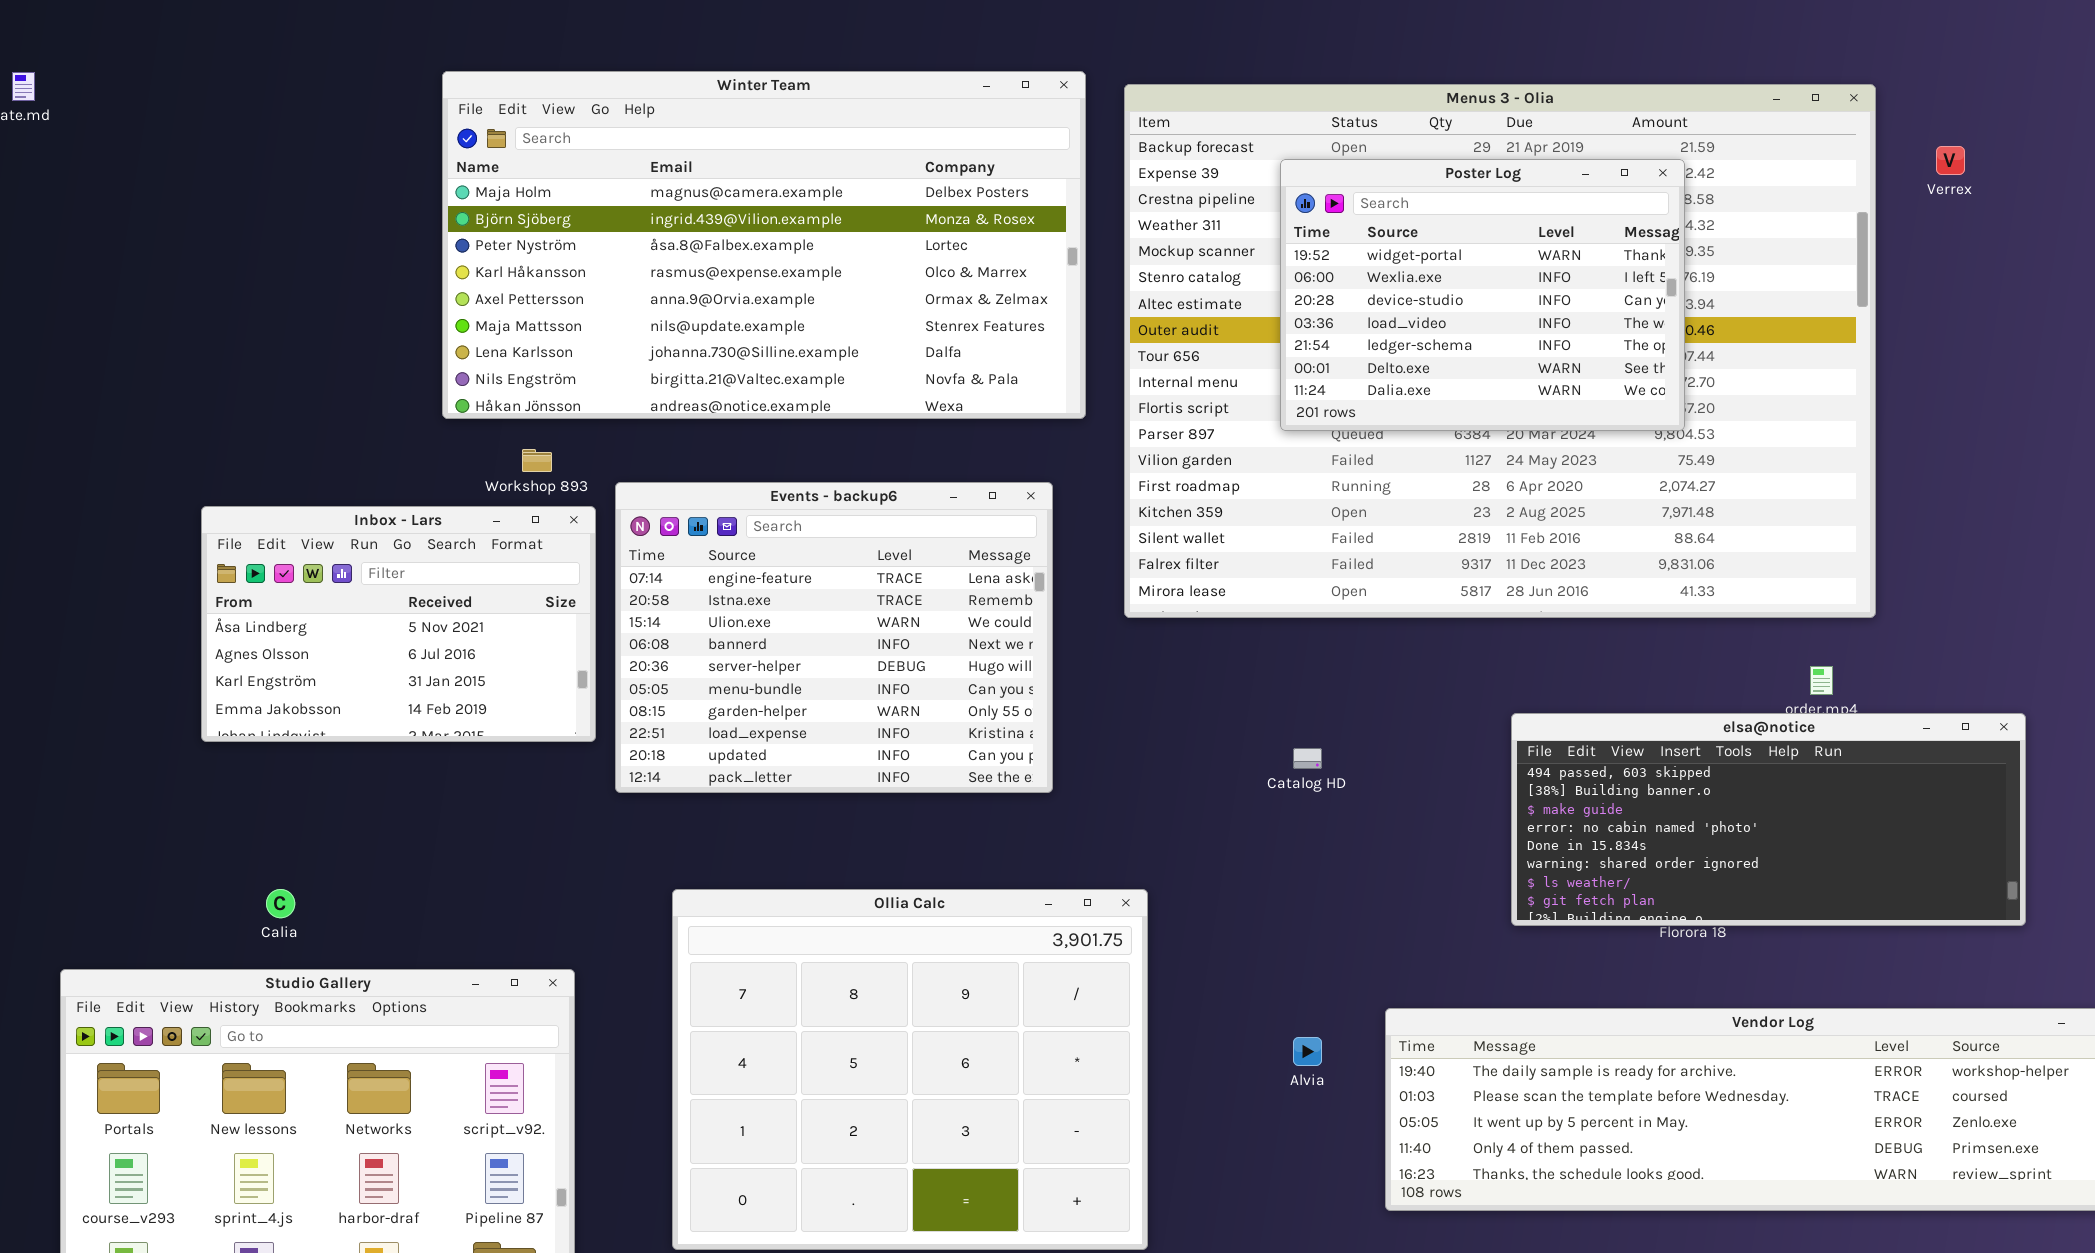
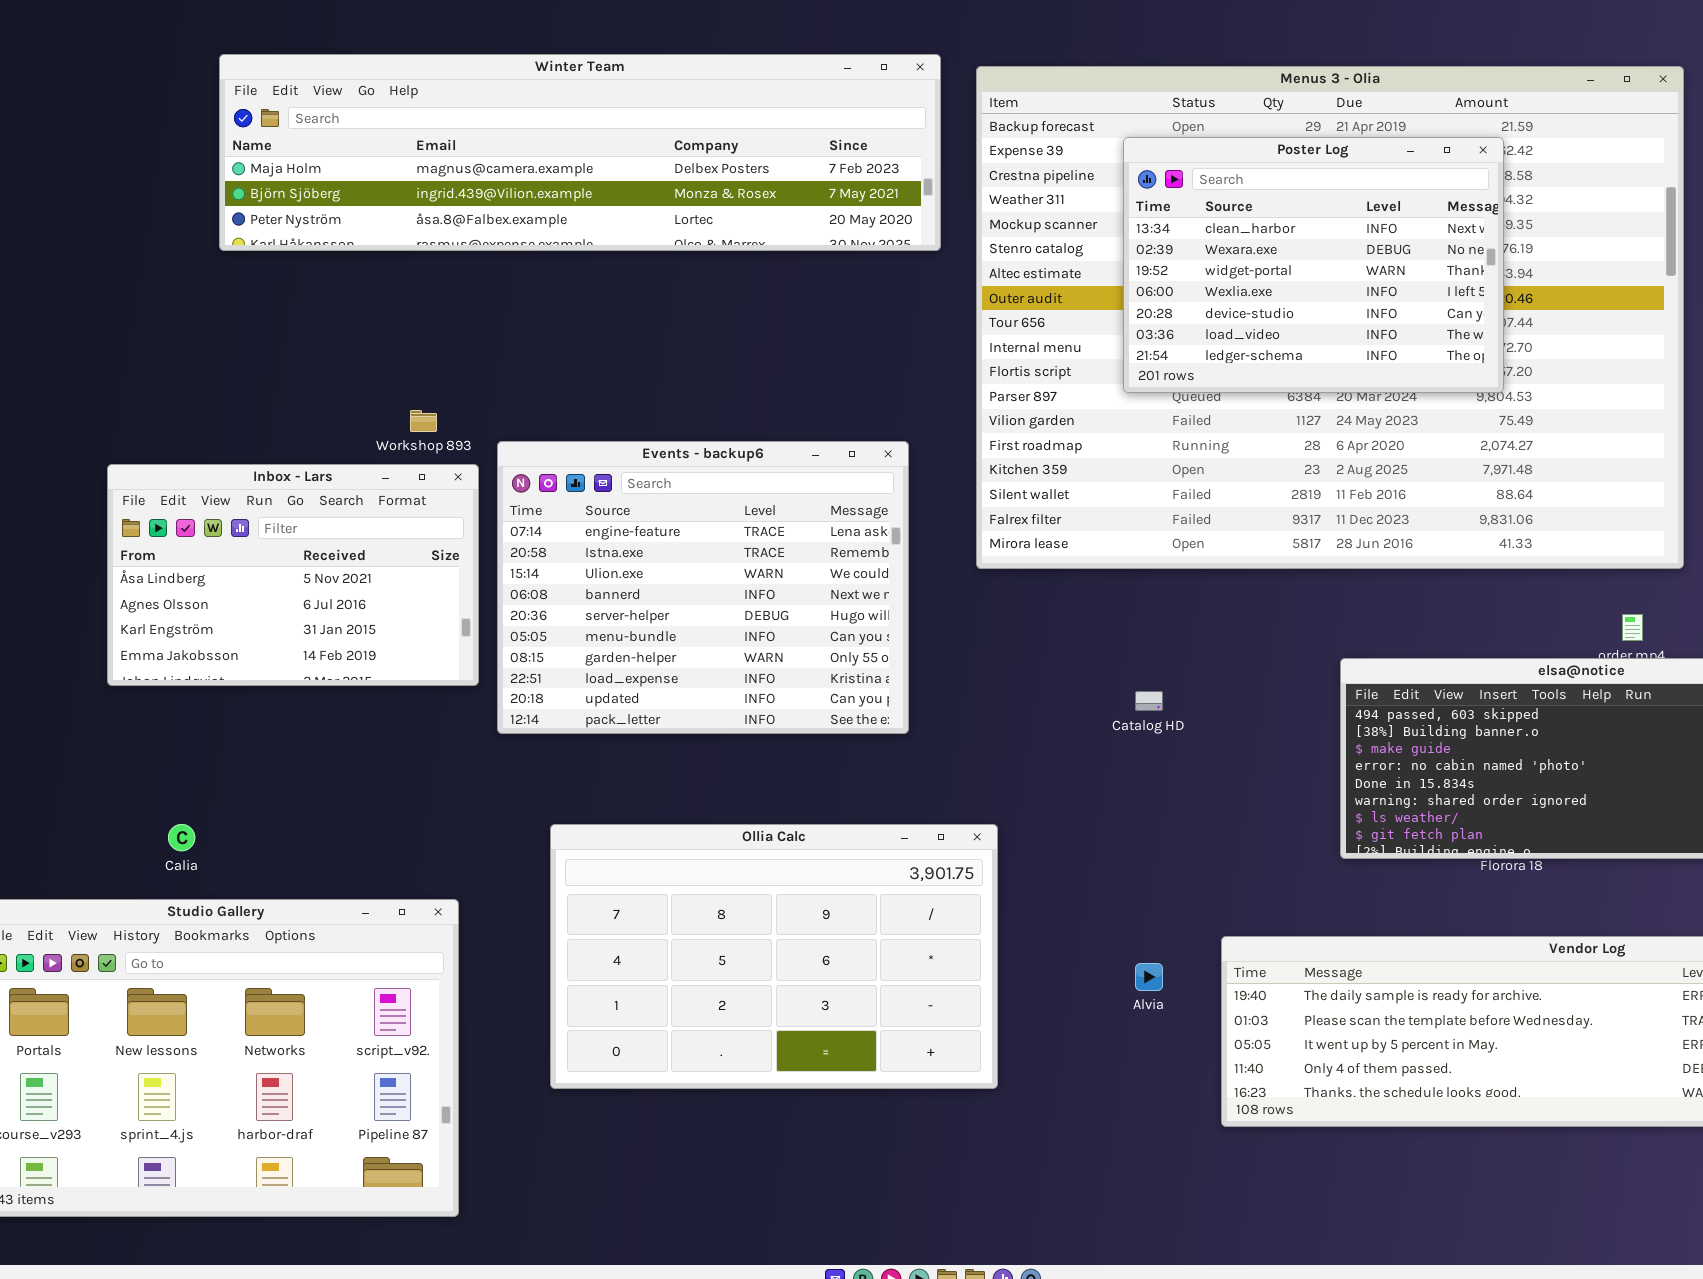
Winter Team: [442,71,1086,419] -> [219,54,941,251], resized
Poster Log: [1280,159,1685,431] -> [1123,137,1504,393], scrolled up 2 rows
Ollia Calc: [672,889,1148,1250] -> [550,824,998,1089], resized

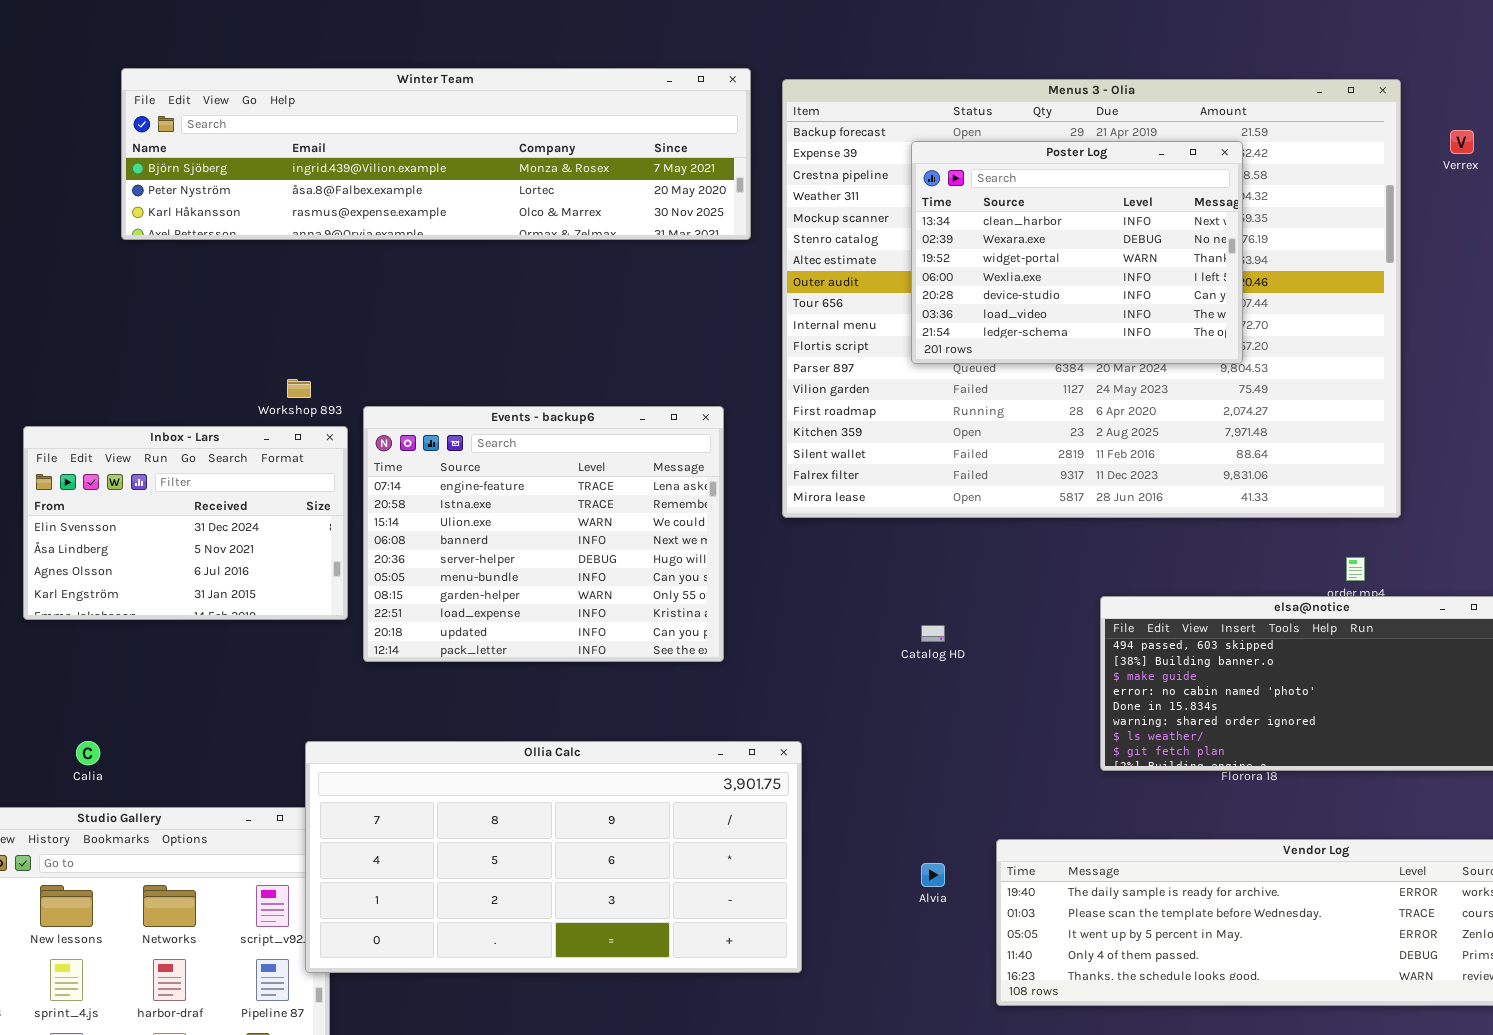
Winter Team: [219,54,941,251] -> [121,68,751,240], scrolled down 1 row
Inbox - Lars: [107,464,479,686] -> [23,426,348,620], scrolled up 1 row
Ollia Calc: [550,824,998,1089] -> [305,741,802,973], resized

